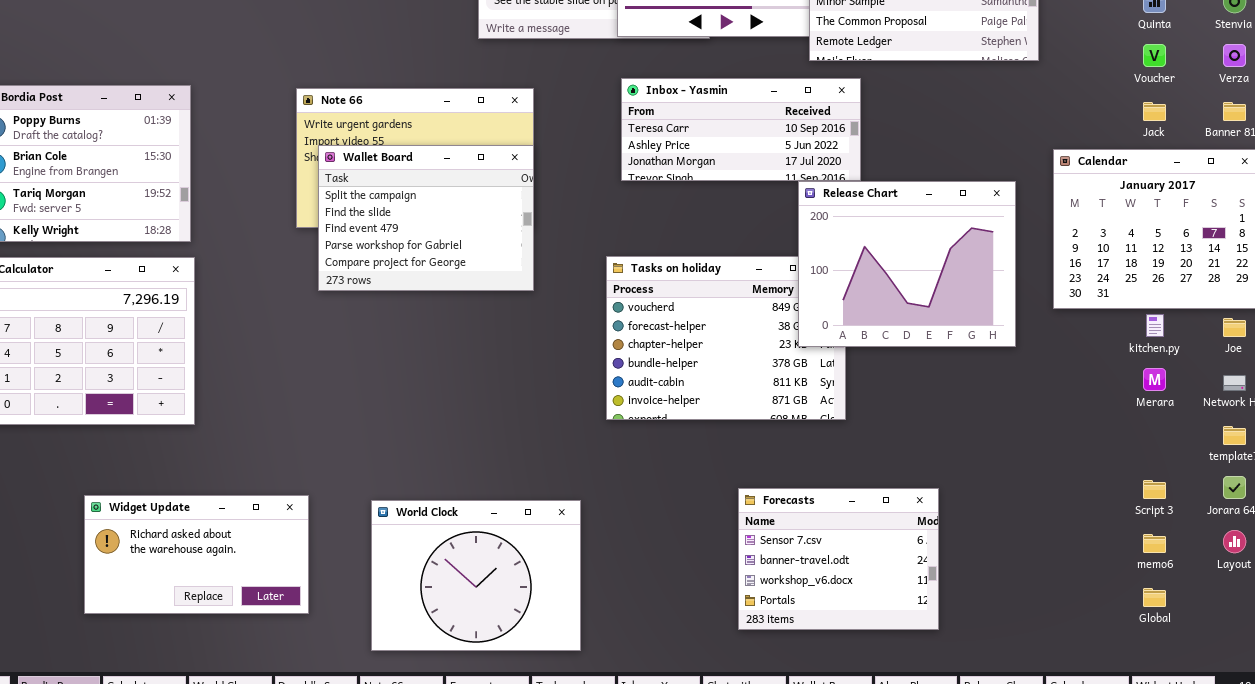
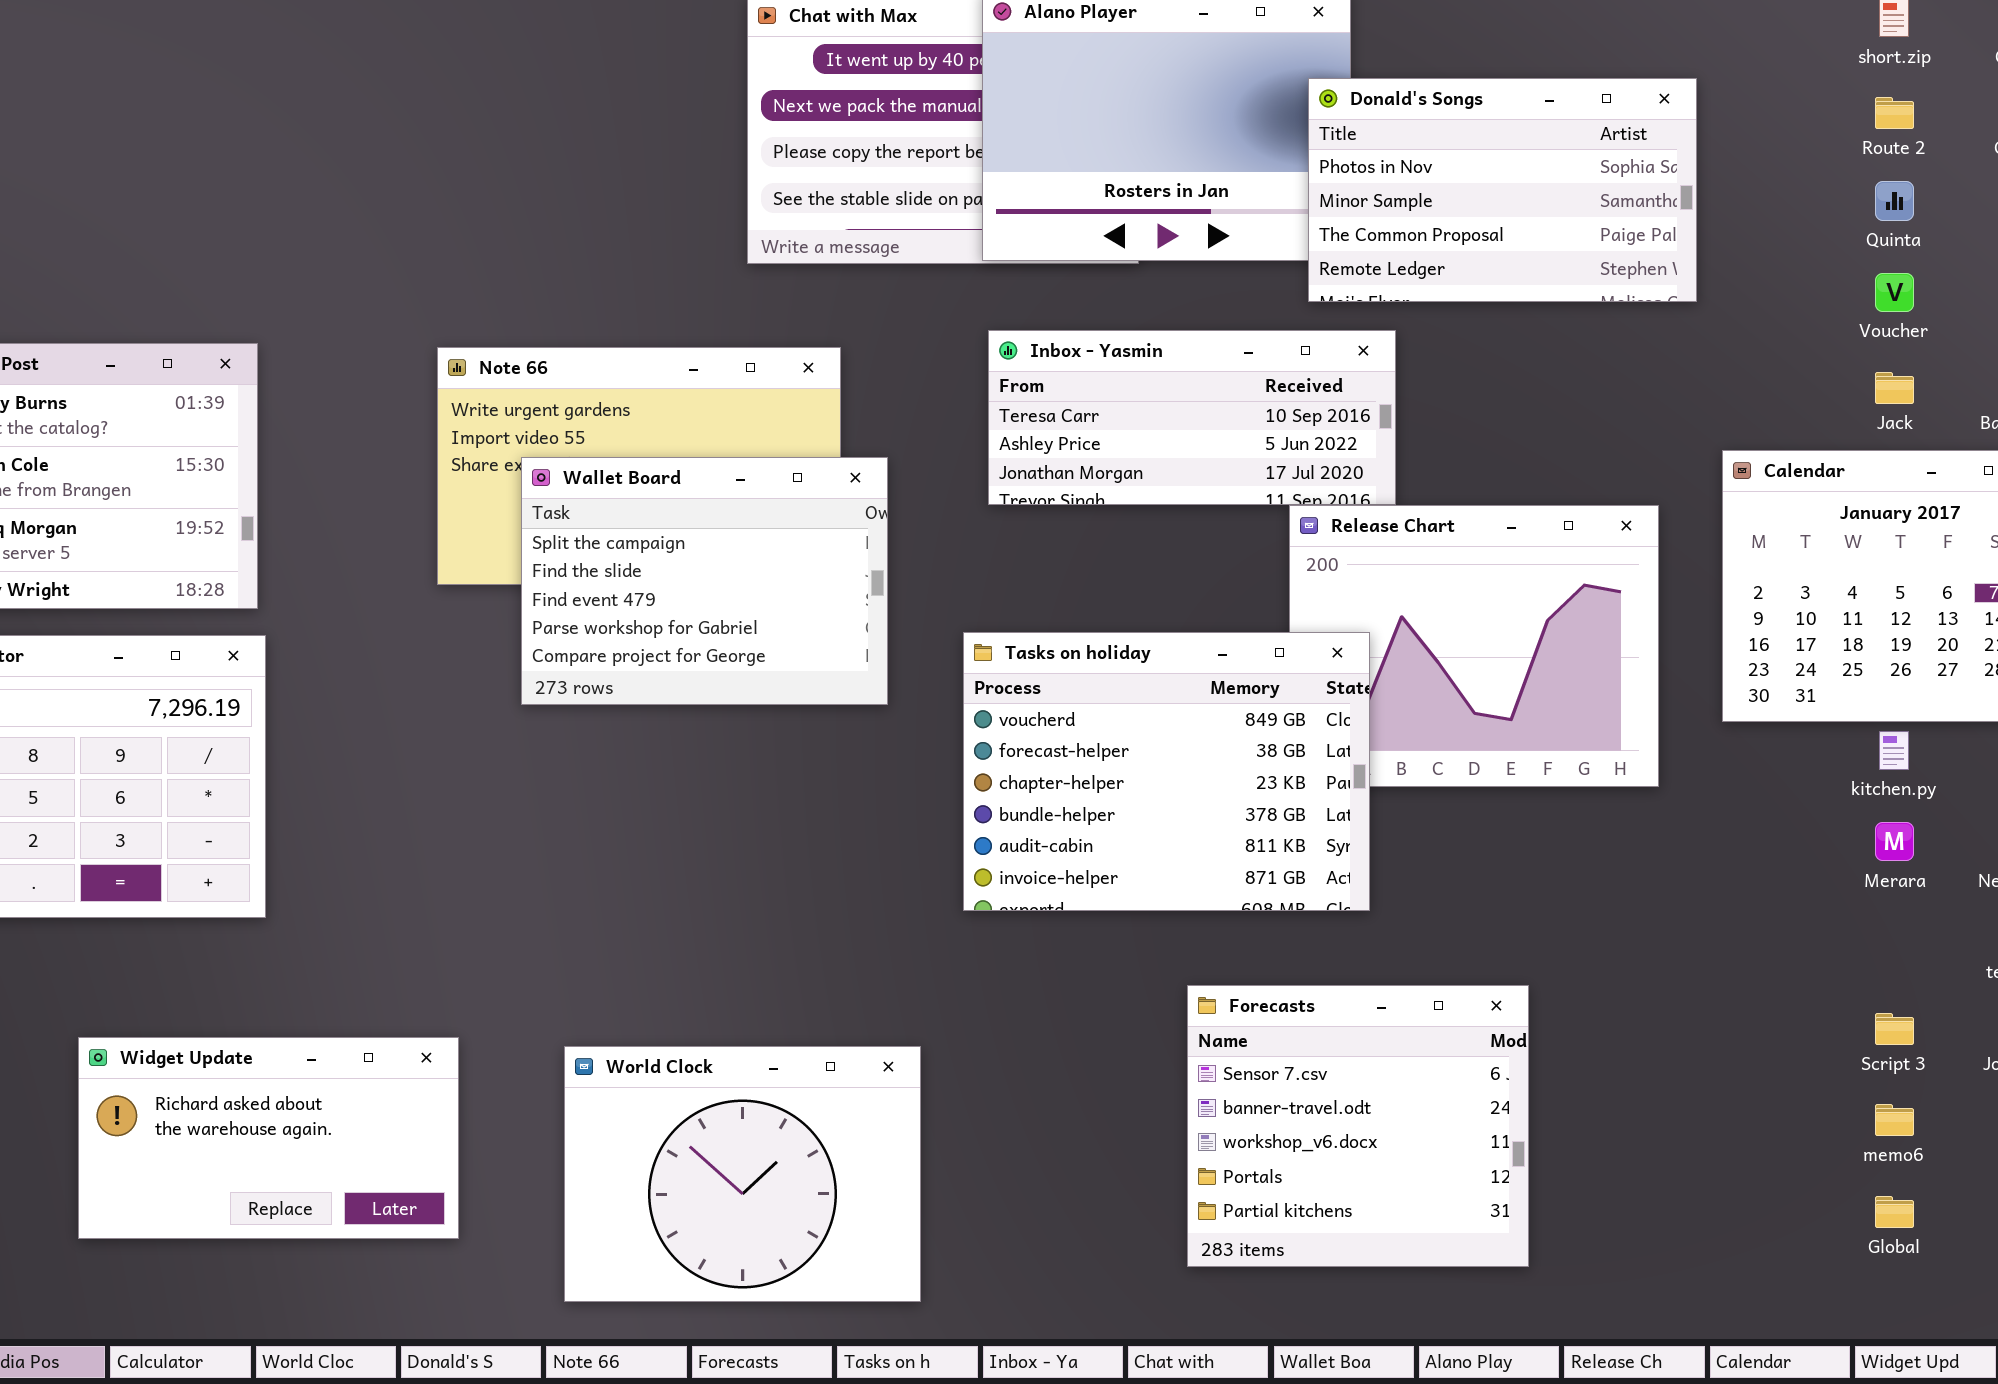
Wallet Board: [318,145,534,291] -> [521,457,888,705], moved
Tasks on holiday: [606,256,846,420] -> [963,632,1370,911], raised
Forecasts: [738,488,939,630] -> [1187,985,1529,1267], resized

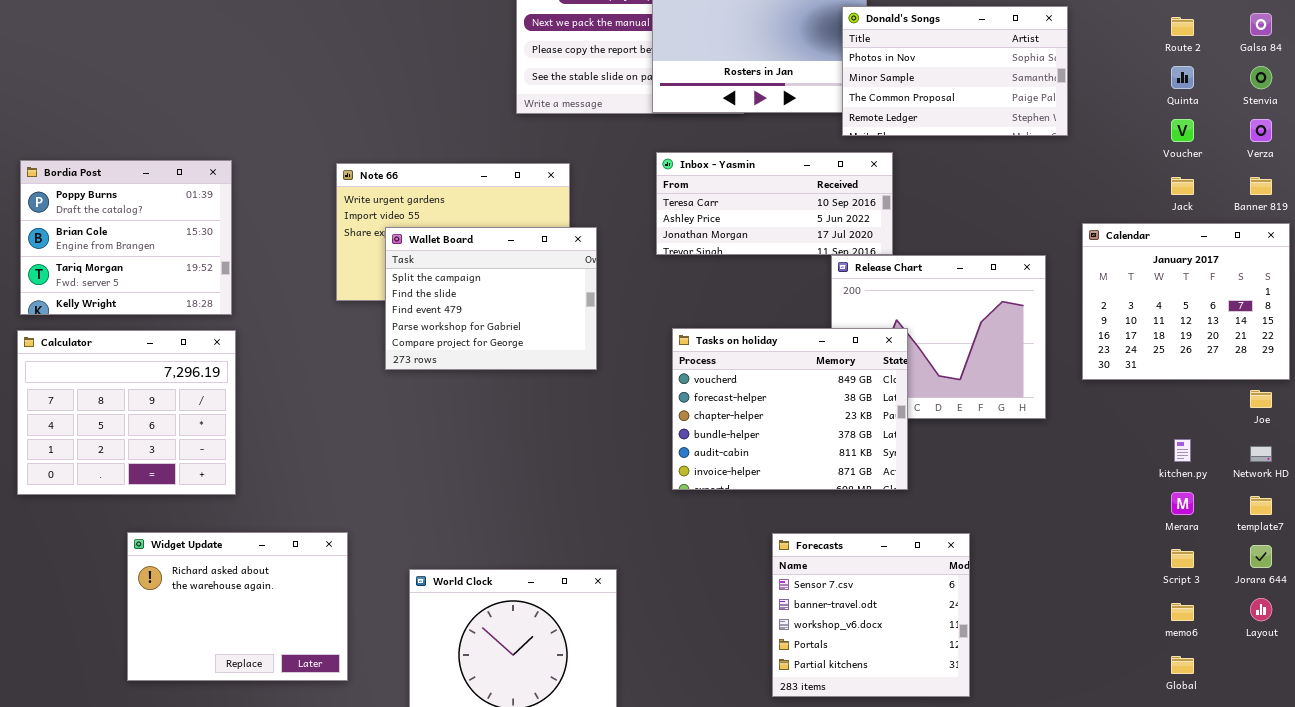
Tasks on holiday: [963,632,1370,911] -> [672,328,908,490], moved
kitchen.py: [1879,731,1909,770] -> [1174,439,1191,462], moved
Merara: [1875,822,1914,861] -> [1171,492,1194,515], moved
Widget Update: [78,1037,459,1239] -> [127,532,348,681], resized

